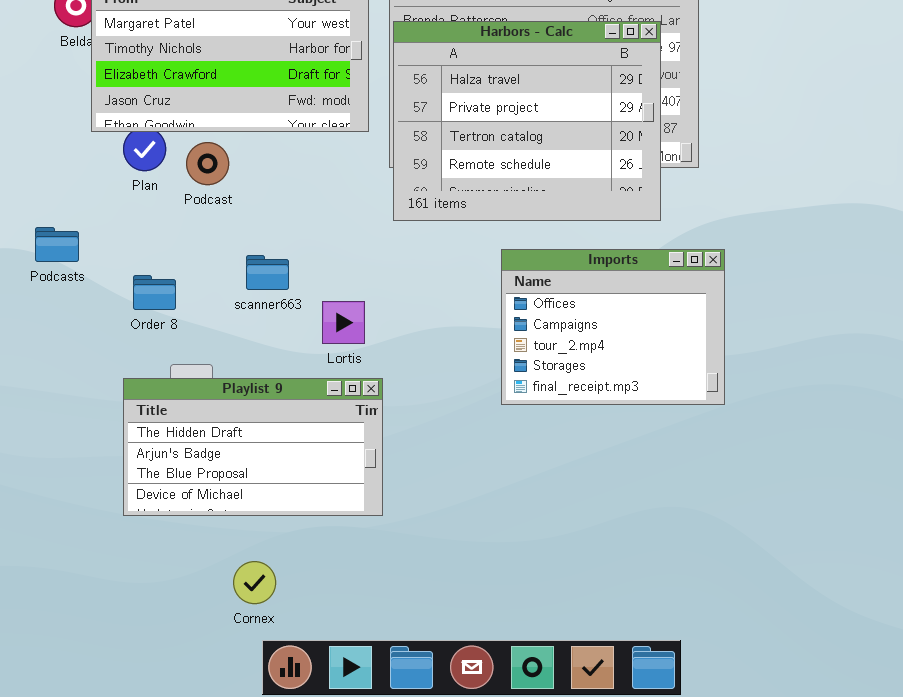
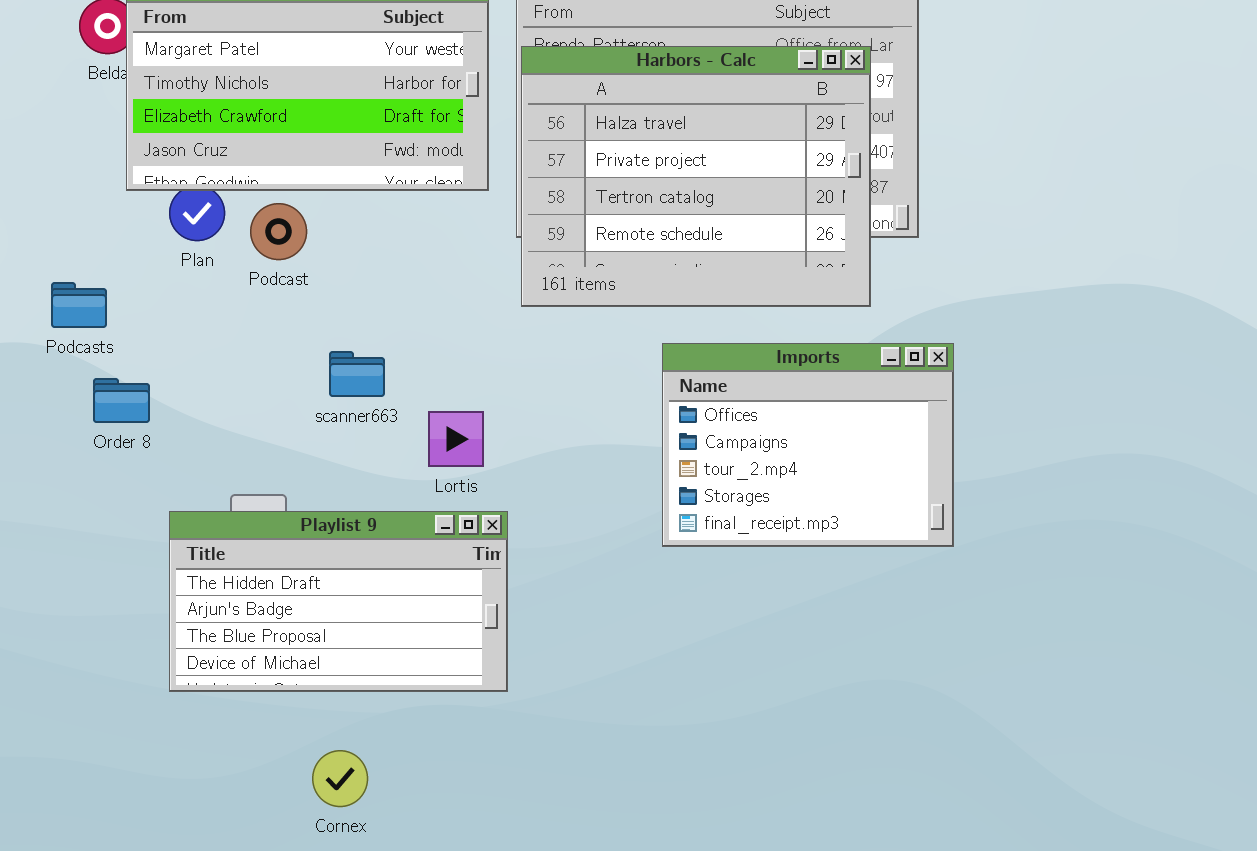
Podcasts: [35,227,79,262] -> [51,282,107,328], moved
Order 8: [133,275,176,310] -> [93,378,150,423], moved

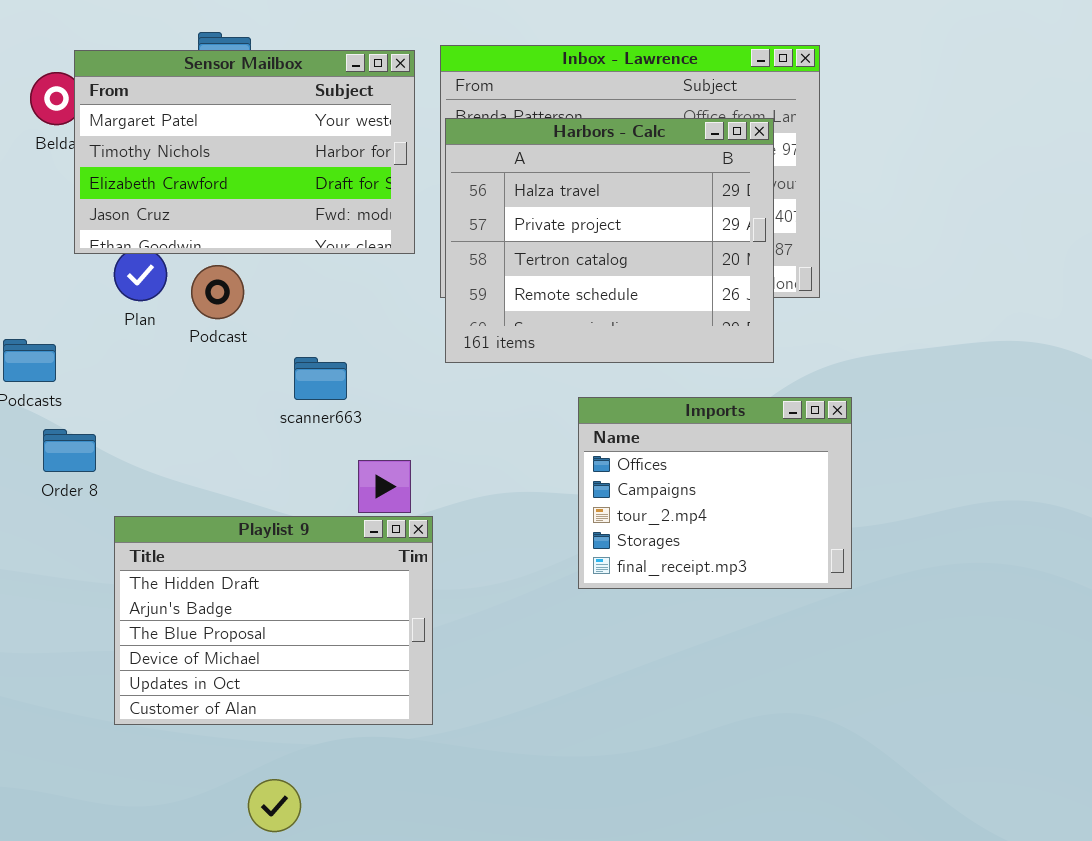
scanner663: [329,351,385,397] -> [294,357,347,400], moved
Playlist 9: [169,511,508,692] -> [114,516,433,725], resized

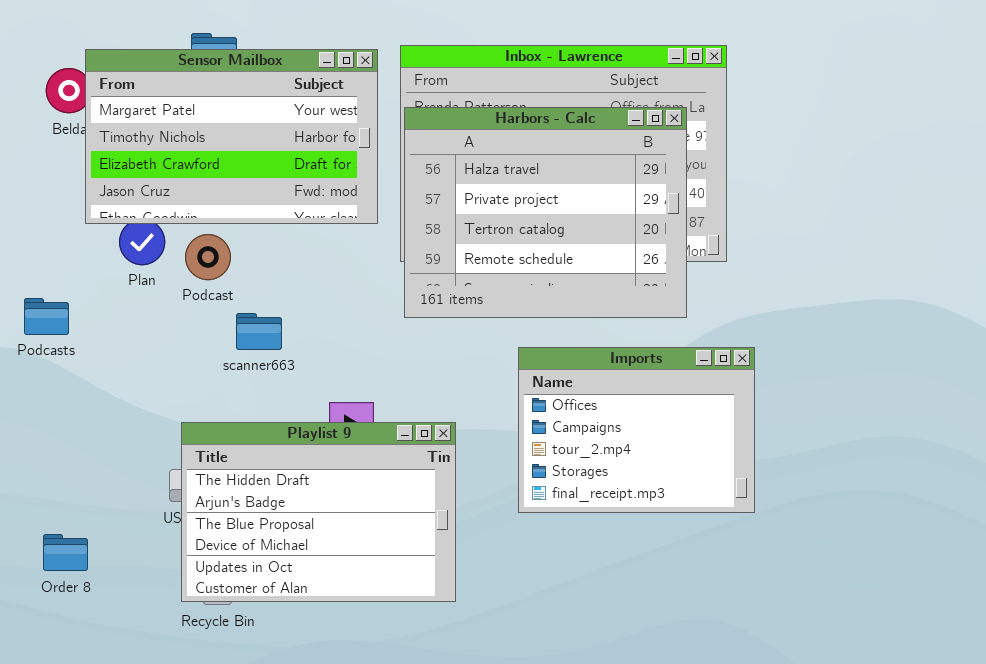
scanner663: [294,357,347,400] -> [236,313,282,350], moved
Order 8: [43,429,96,472] -> [43,534,88,571], moved
Playlist 9: [114,516,433,725] -> [181,422,456,602], moved

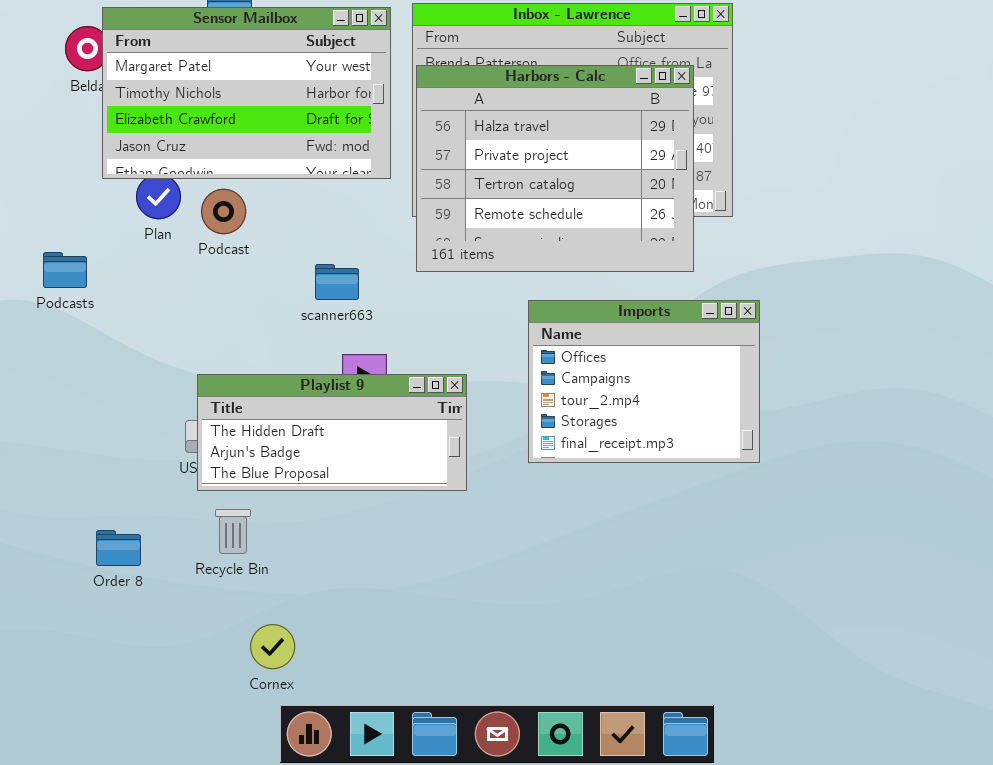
scanner663: [236,313,282,350] -> [315,264,359,300], moved
Playlist 9: [181,422,456,602] -> [197,374,467,491], resized
Order 8: [43,534,88,571] -> [96,530,141,566], moved

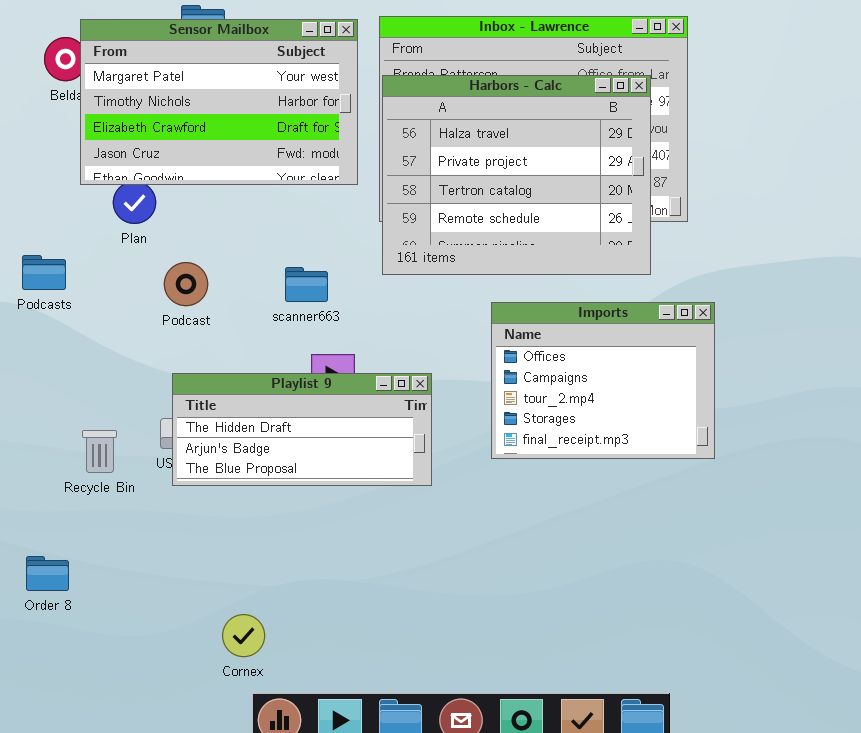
Podcast: [201,189,246,234] -> [164,262,208,306], moved
Recycle Bin: [215,509,251,554] -> [82,430,117,473], moved
Order 8: [96,530,141,566] -> [26,556,69,591], moved

